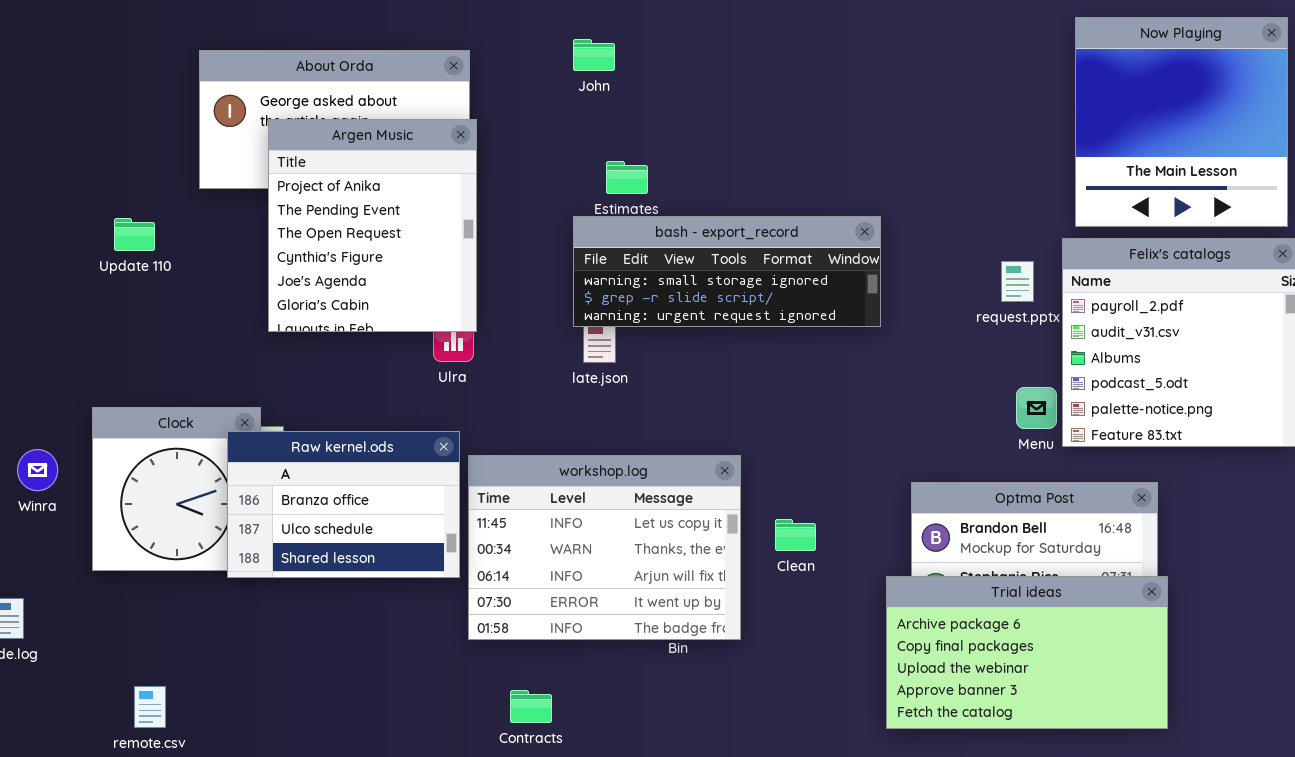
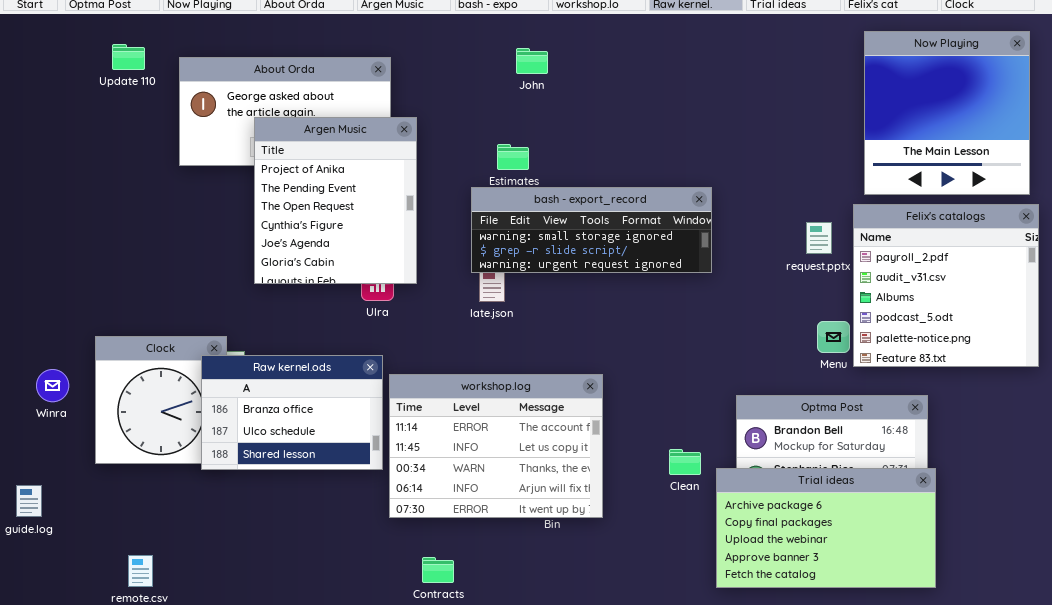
John: [573,39,615,71] -> [516,48,548,74], moved
Argen Music: [268,119,477,332] -> [254,117,417,284], moved
Update 110: [114,218,155,251] -> [112,44,145,70], moved
workshop.log: [468,455,741,640] -> [389,374,603,518], scrolled up 1 row
Clean: [775,519,816,551] -> [669,449,701,475], moved

